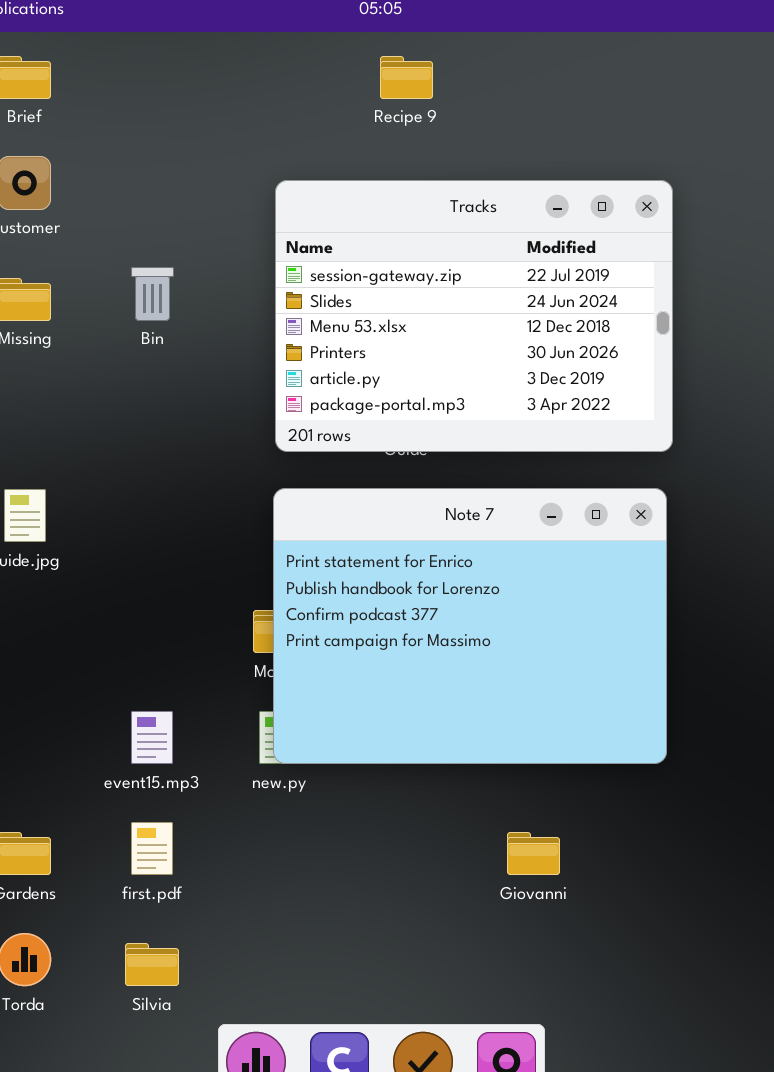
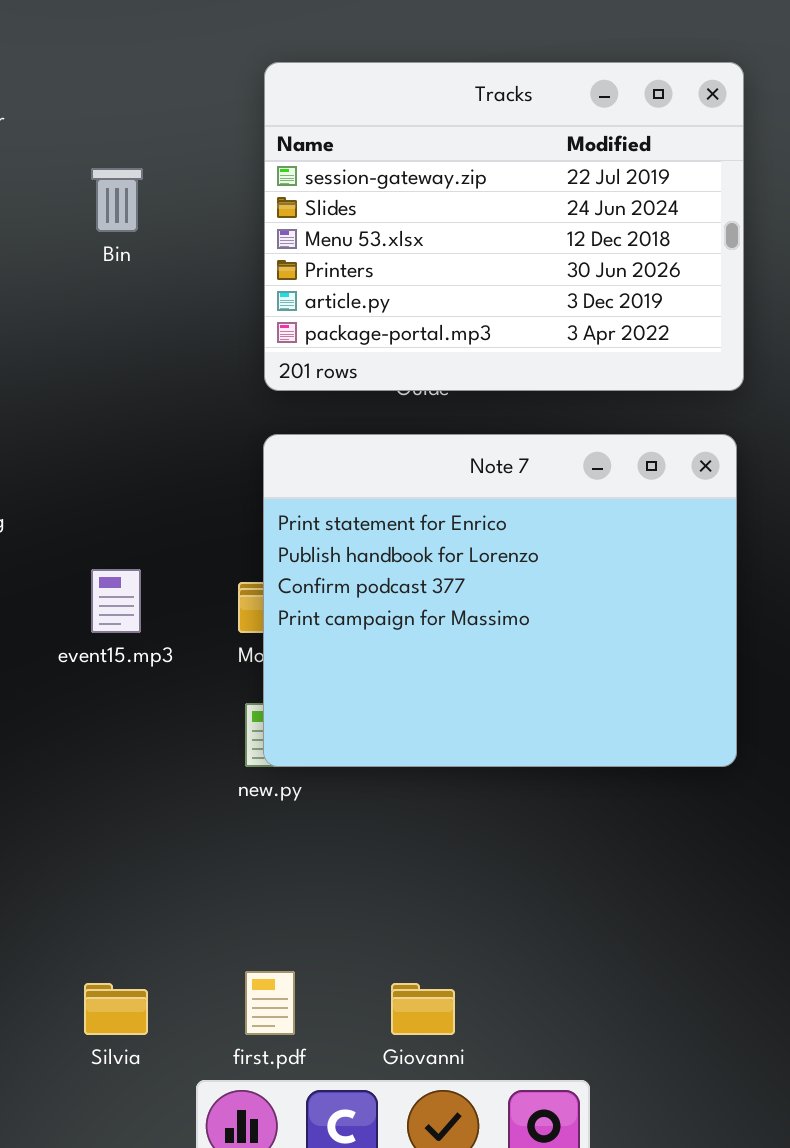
event15.mp3: [131,711,173,764] -> [91,569,141,633], moved
first.pdf: [131,822,173,875] -> [245,971,295,1035], moved
Giovanni: [507,832,560,875] -> [391,983,455,1035], moved

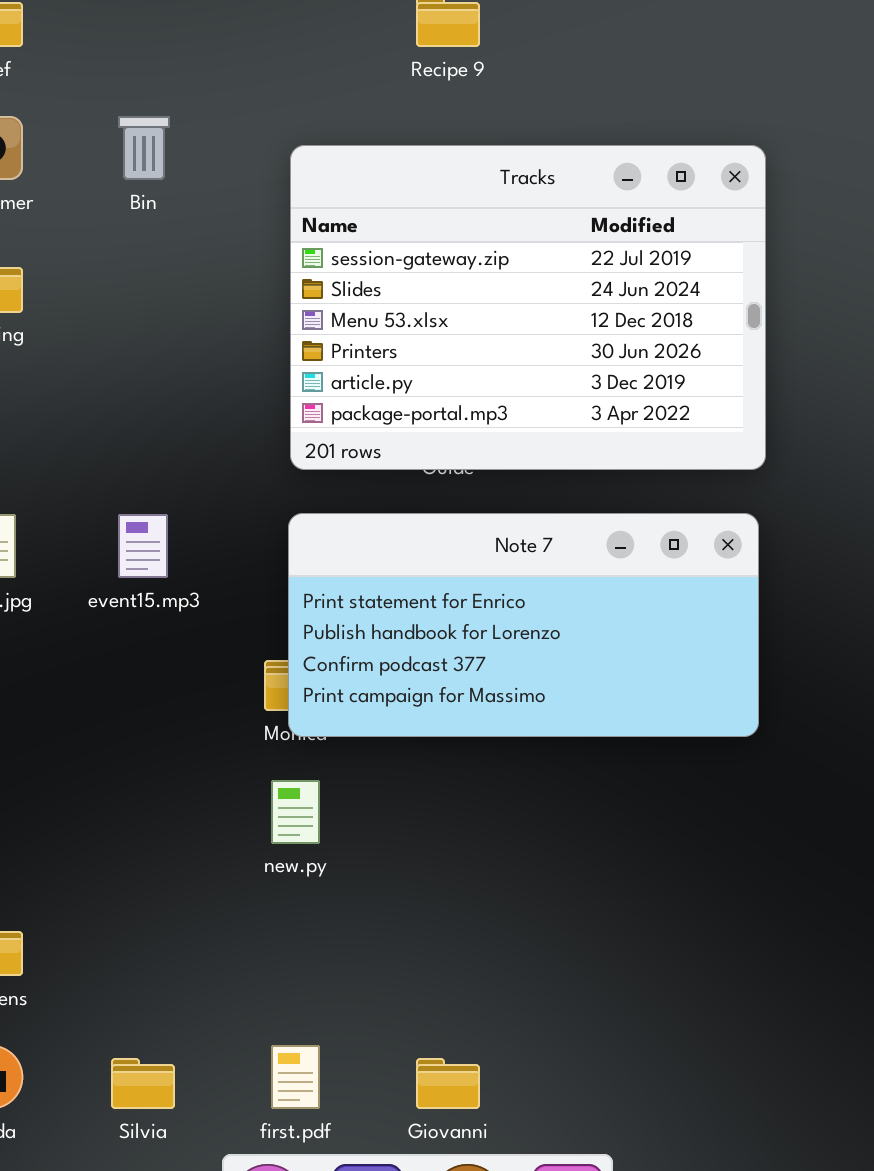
Bin: [91,168,143,232] -> [118,116,170,180], moved
Note 7: [263,434,737,767] -> [288,513,759,737], resized
event15.mp3: [91,569,141,633] -> [118,514,168,578], moved

